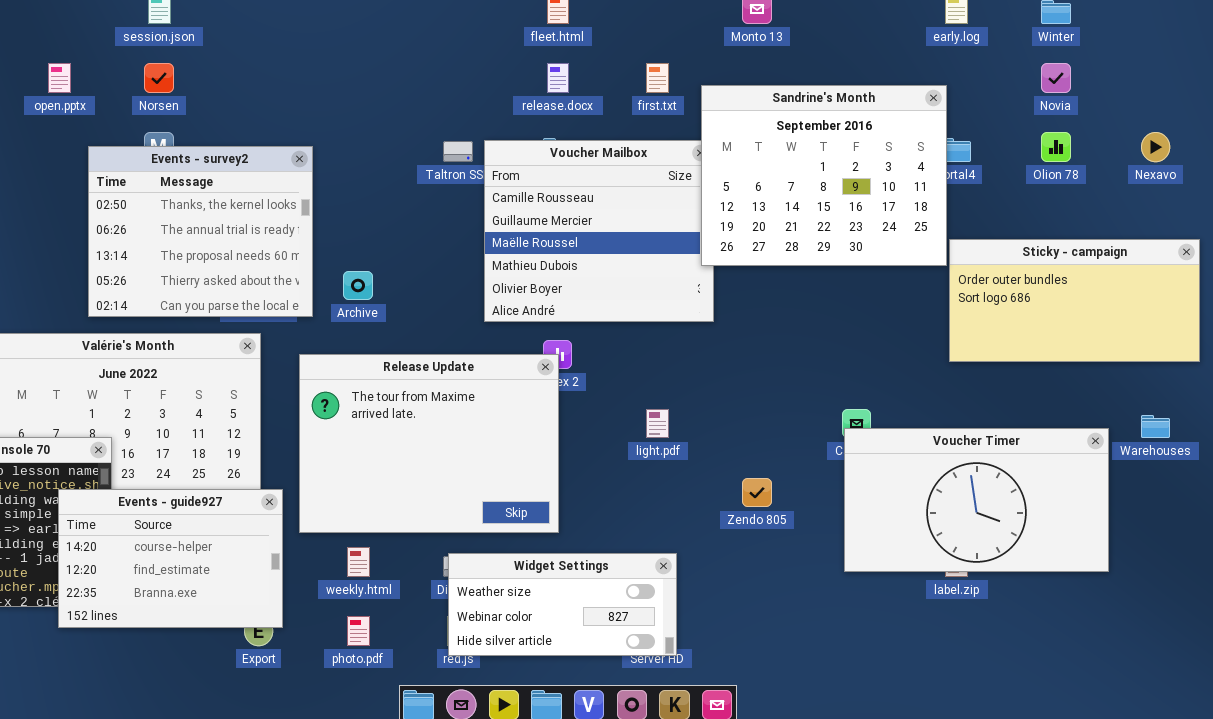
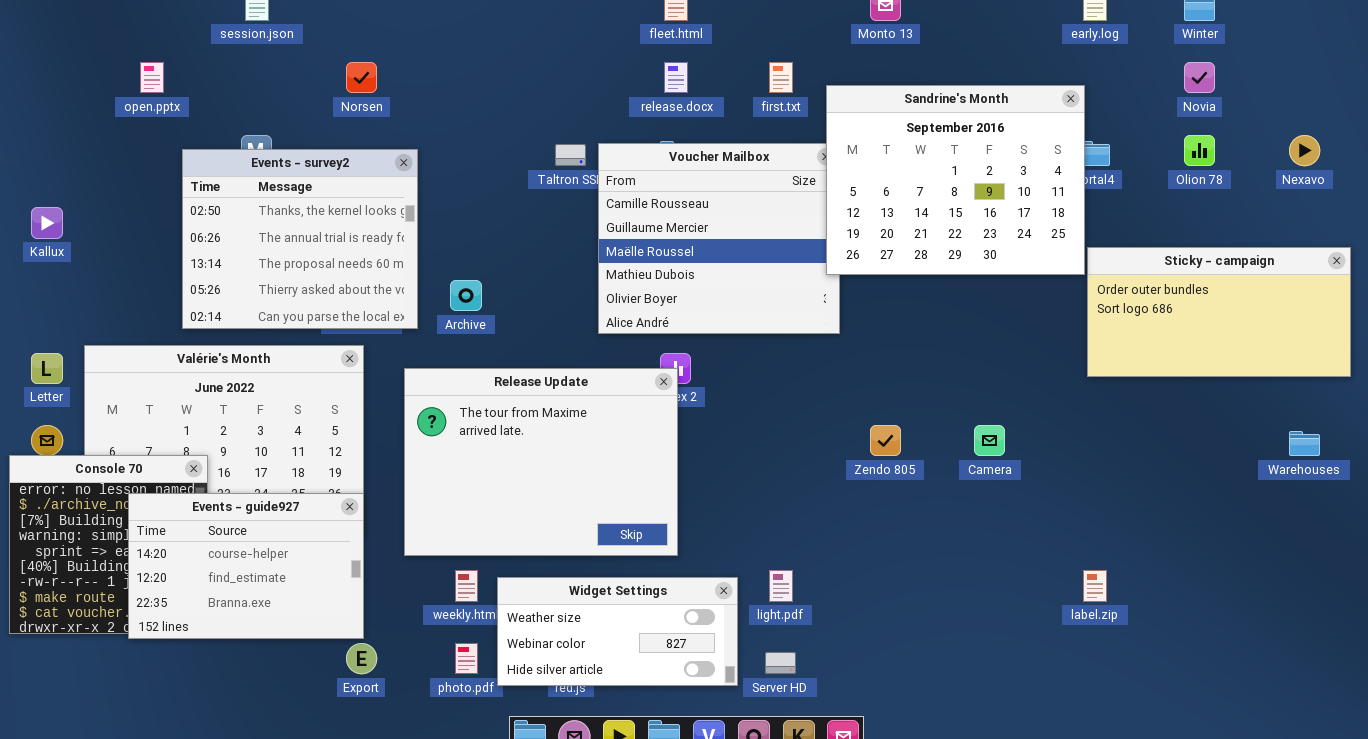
Norsen: [144,63,174,93] -> [346,62,377,93], moved
light.pdf: [646,409,669,438] -> [769,570,793,602], moved
Voucher Timer: [844,428,1109,572] -> none, closed
Zendo 805: [742,478,772,507] -> [870,425,901,456], moved
Events - guide927: [58,489,283,628] -> [128,493,364,639], moved
Widget Settings: [448,553,677,656] -> [497,577,738,686], moved

